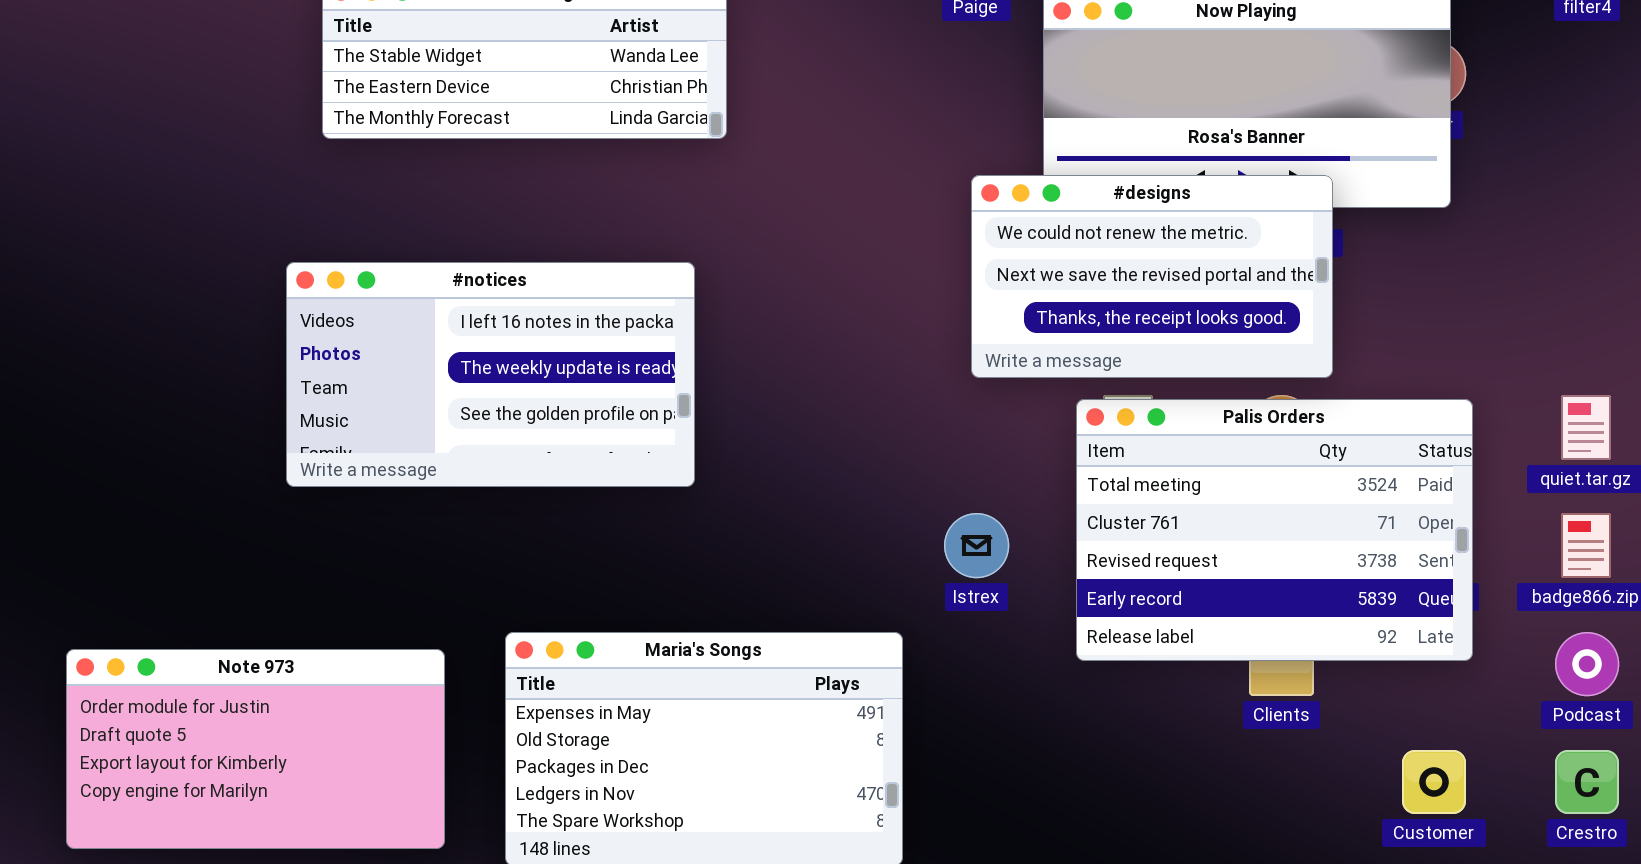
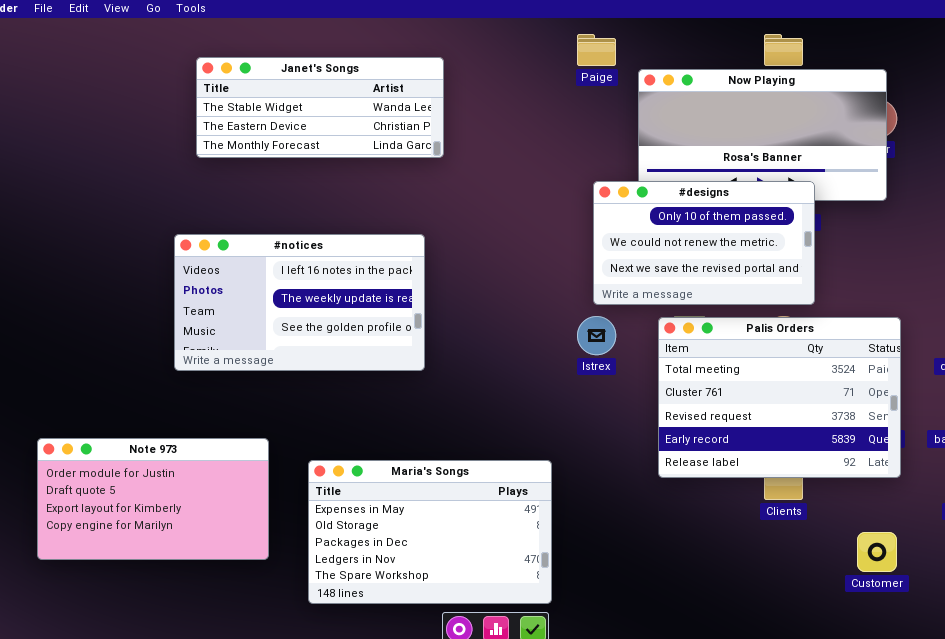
#designs: [971,175,1333,378] -> [593,181,815,305], scrolled up 1 row
Istrex: [944,513,1009,578] -> [577,316,616,355], moved
Note 973: [66,649,445,849] -> [37,438,269,560], moved

